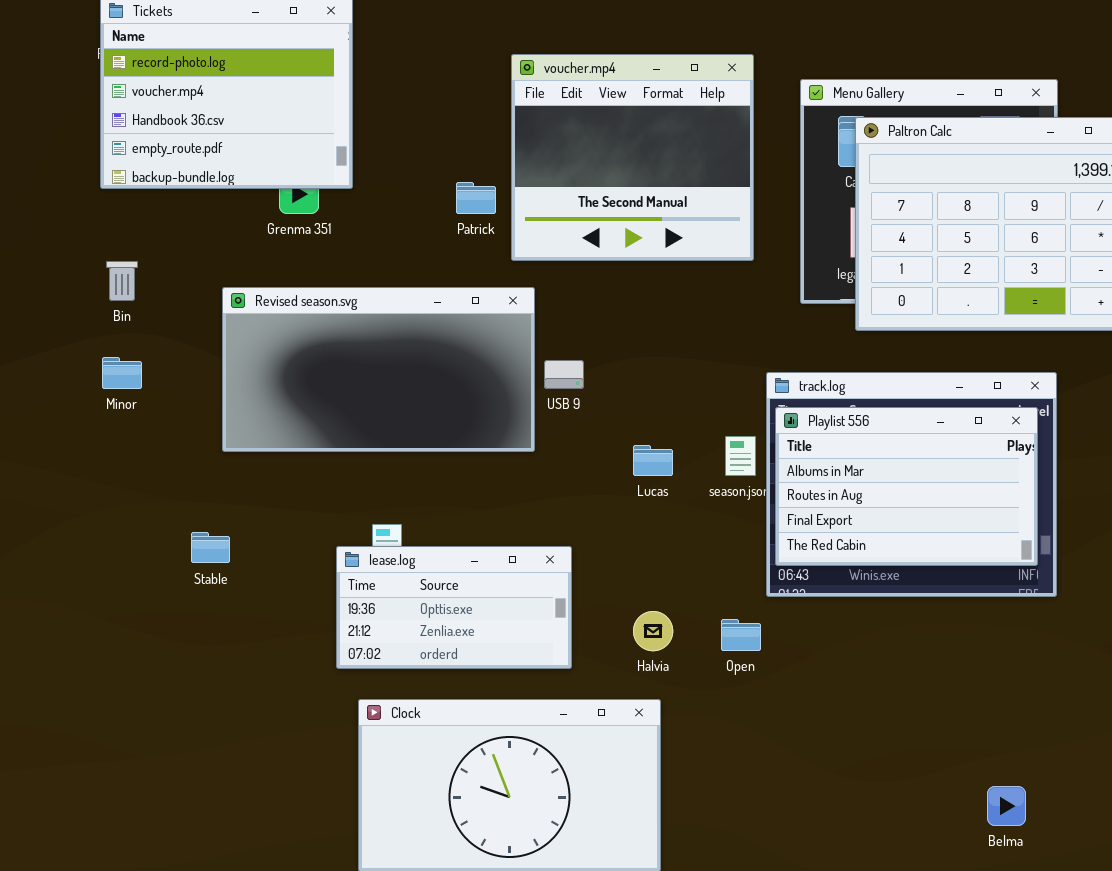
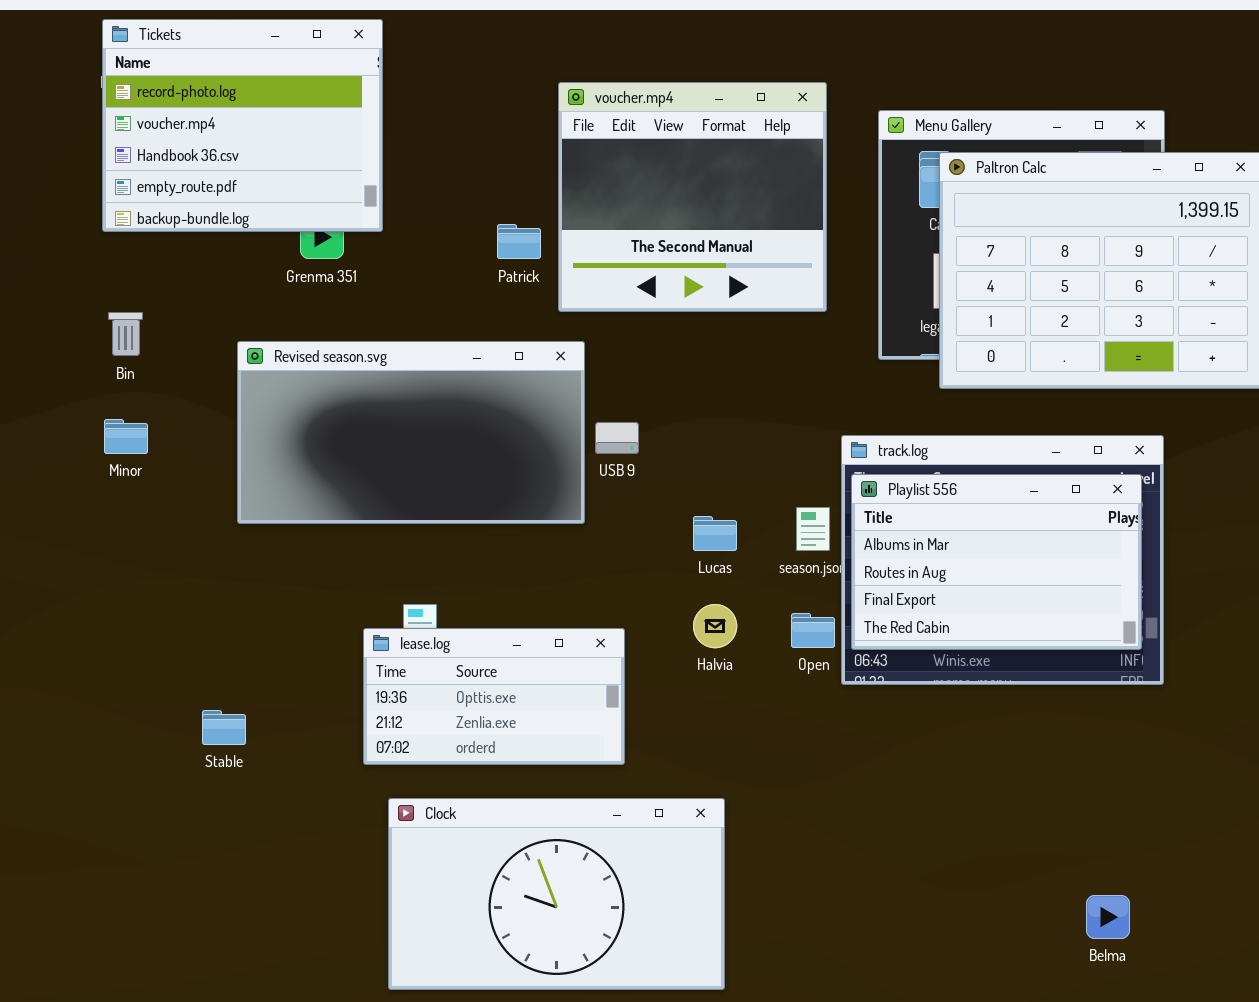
Stable: [191,532,230,563] -> [202,710,246,745], moved
Halvia: [633,611,673,651] -> [693,604,737,648], moved
Open: [721,619,761,651] -> [791,613,835,648], moved

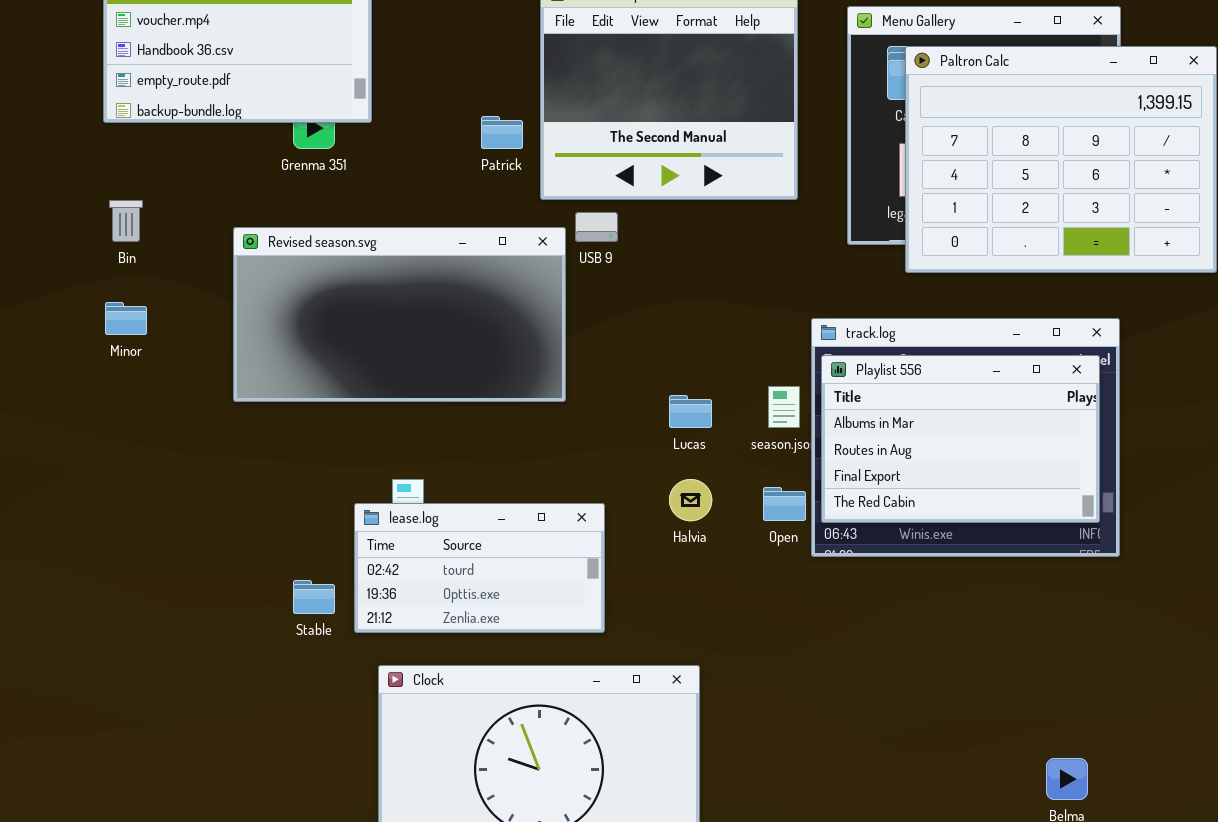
USB 9: [595,422,639,454] -> [575,212,618,242], moved
lease.log: [363,628,625,765] -> [354,503,605,633], scrolled up 1 row
Stable: [202,710,246,745] -> [293,580,335,614], moved

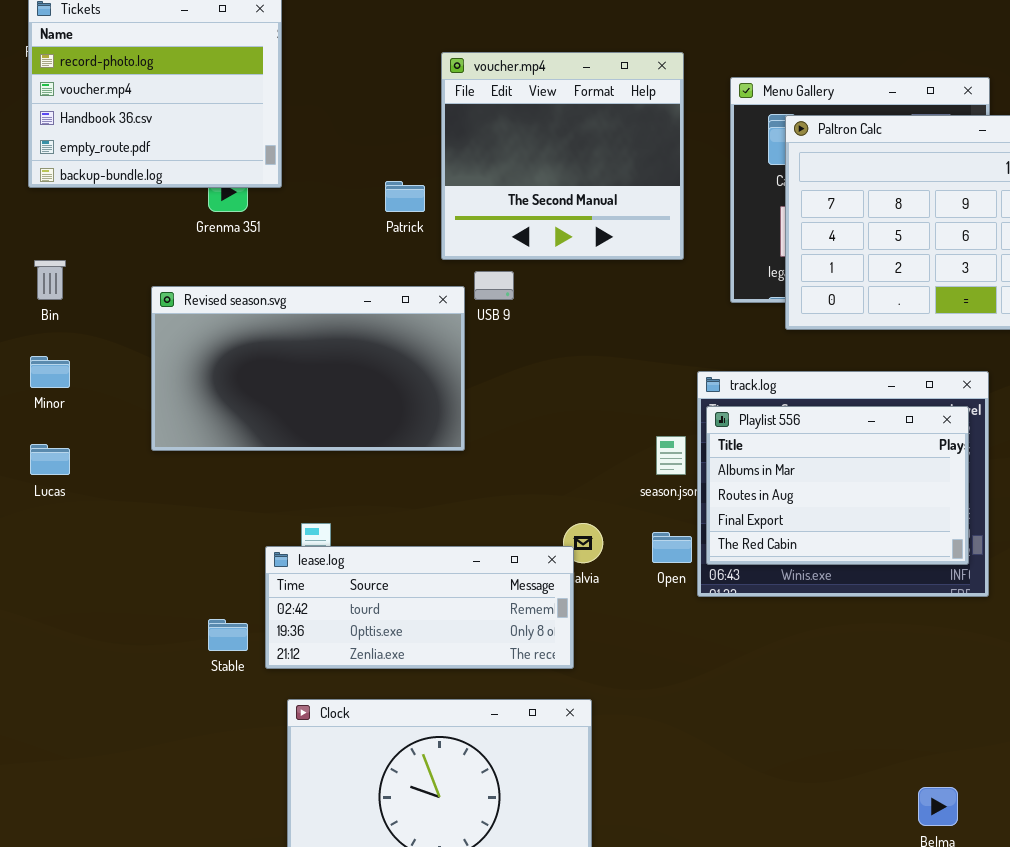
Lucas: [669,395,712,428] -> [30,444,70,475], moved
lease.log: [354,503,605,633] -> [265,546,574,669], resized

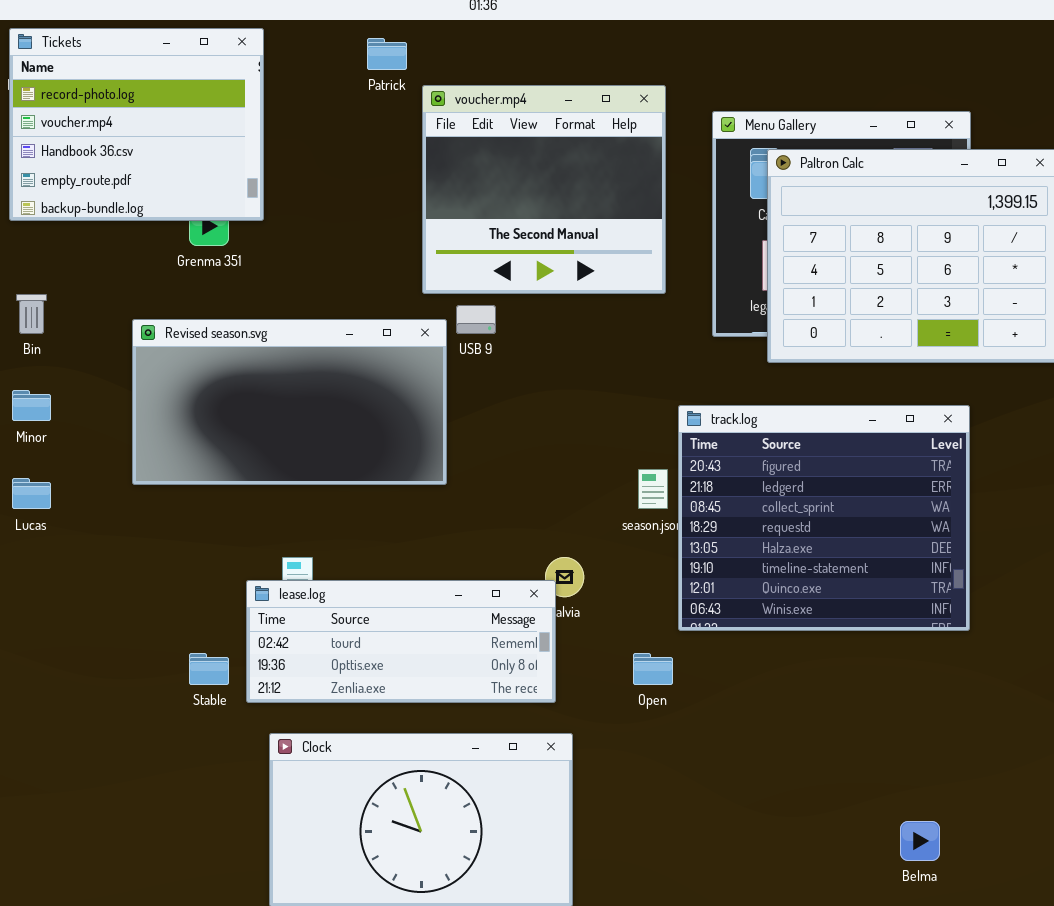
Patrick: [385,181,425,212] -> [367,38,407,70], moved
Playlist 556: [706,406,969,565] -> none, closed
Open: [652,532,692,563] -> [633,653,673,685], moved

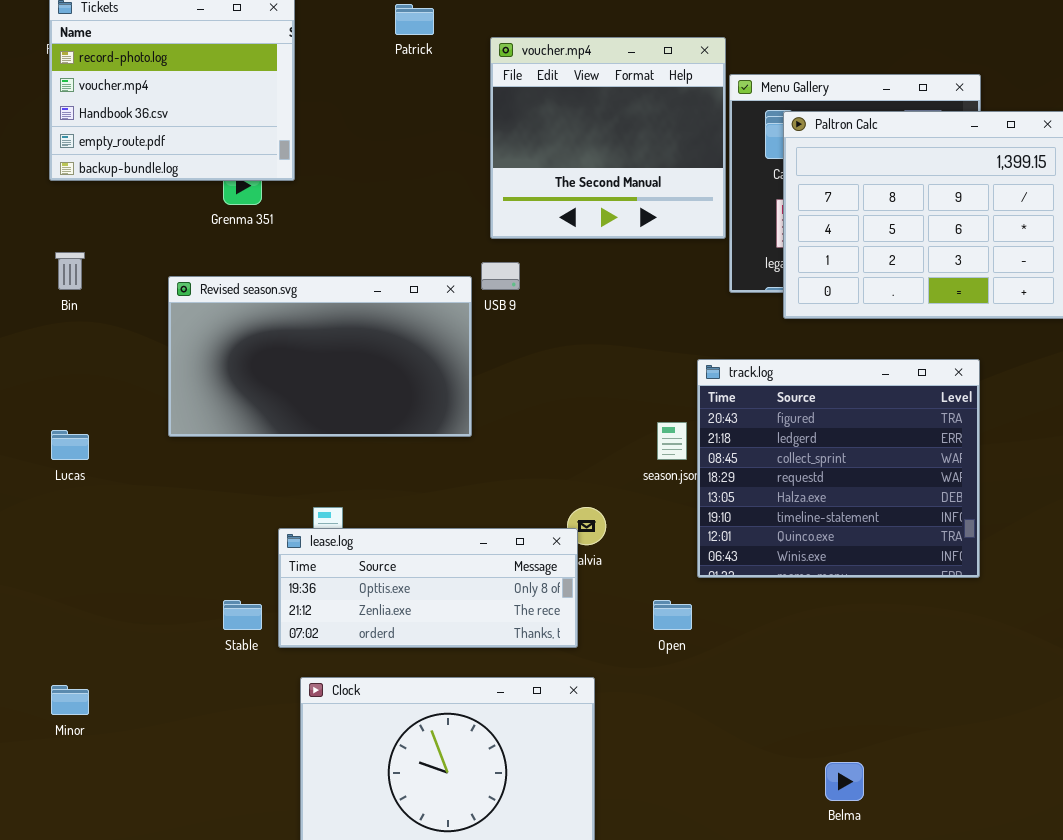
voucher.mp4: [422,85,666,294] -> [490,37,726,239], moved
Minor: [12,390,51,421] -> [51,685,89,715], moved
lease.log: [246,580,556,703] -> [278,528,578,648], scrolled down 1 row
Belma: [900,821,940,861] -> [825,762,864,801], moved

